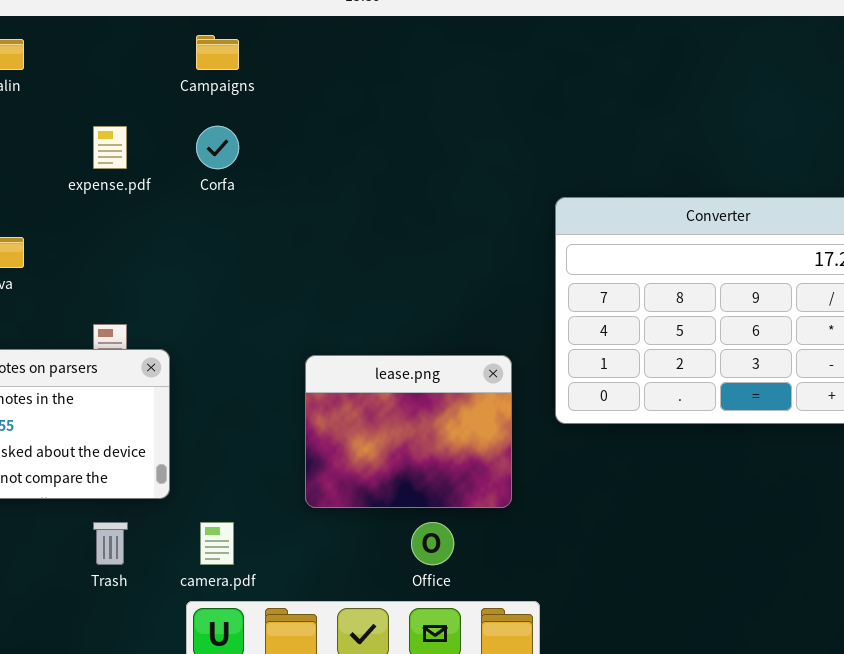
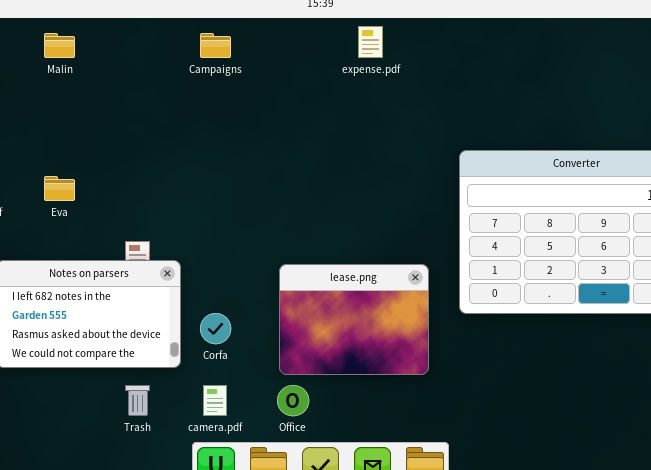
expense.pdf: [93,126,127,169] -> [358,26,383,58], moved
Corfa: [196,126,239,169] -> [200,313,231,344], moved
Office: [411,522,454,565] -> [277,385,309,416], moved

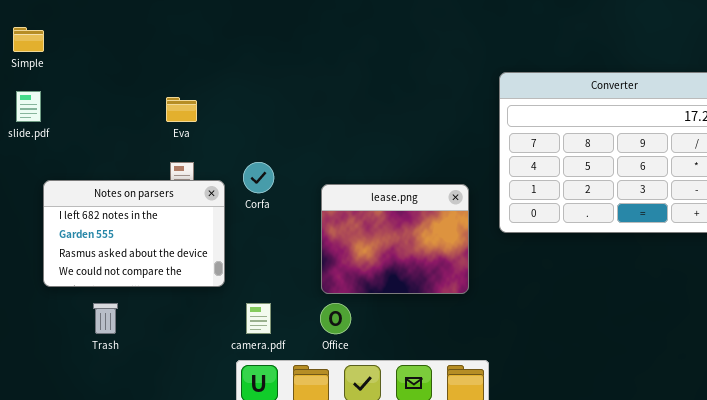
Eva: [44,176,75,201] -> [166,97,197,122], moved
Corfa: [200,313,231,344] -> [243,162,274,193], moved
Trash: [125,385,150,416] -> [93,303,118,334], moved

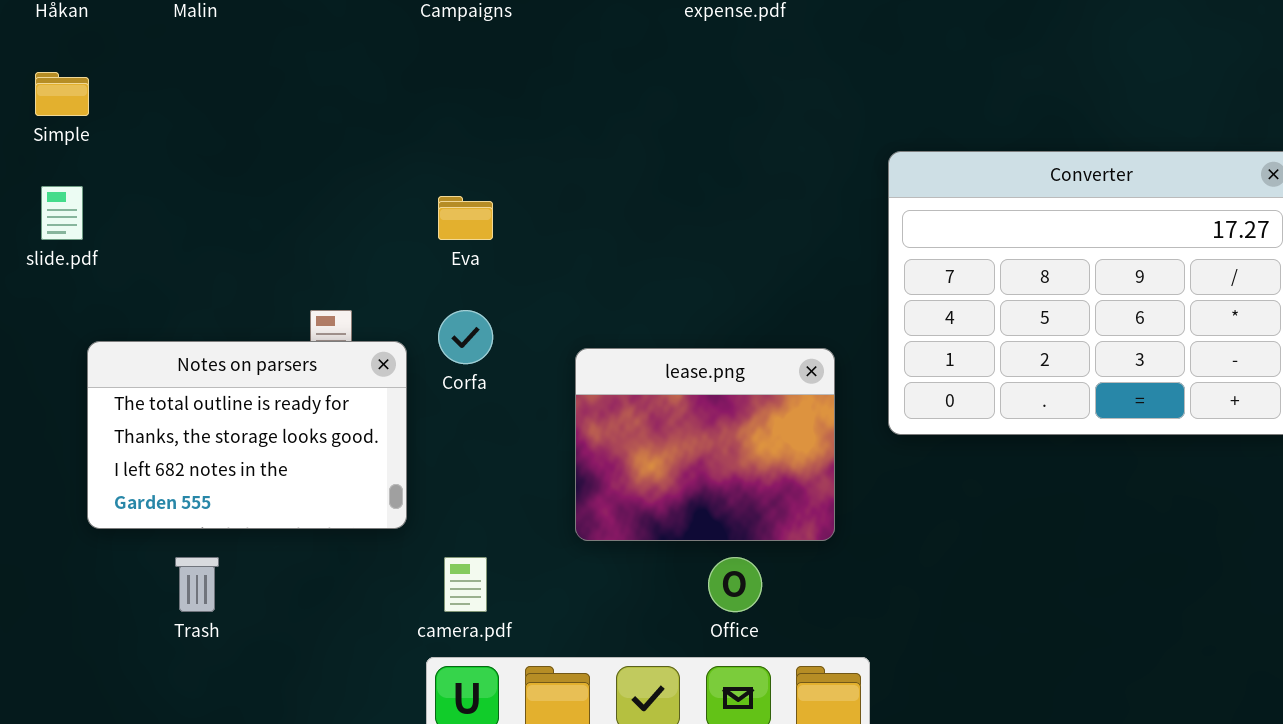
Eva: [166,97,197,122] -> [438,196,493,240], moved
Notes on parsers: [43,180,225,287] -> [87,341,407,529], scrolled up 2 rows
Office: [320,303,351,334] -> [708,557,762,612], moved

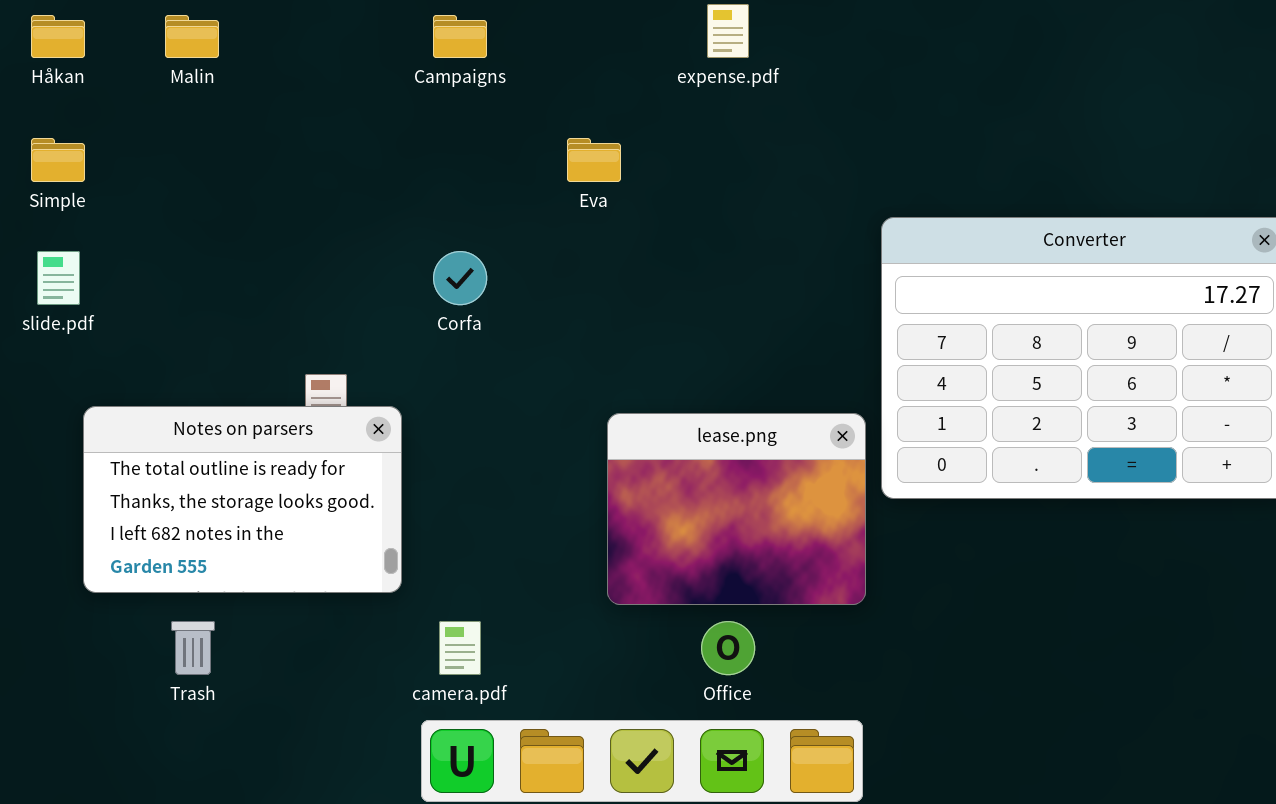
Eva: [438,196,493,240] -> [567,138,621,182], moved
Corfa: [438,310,493,364] -> [433,251,487,305], moved
lease.png: [575,348,835,541] -> [607,413,866,605], moved

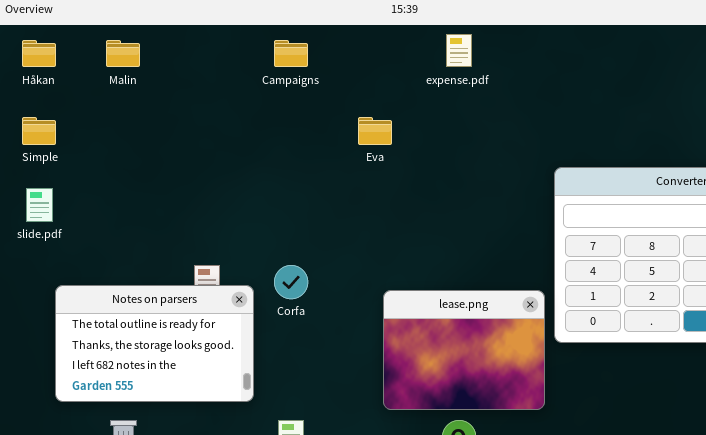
Corfa: [433,251,487,305] -> [274,265,308,299], moved

